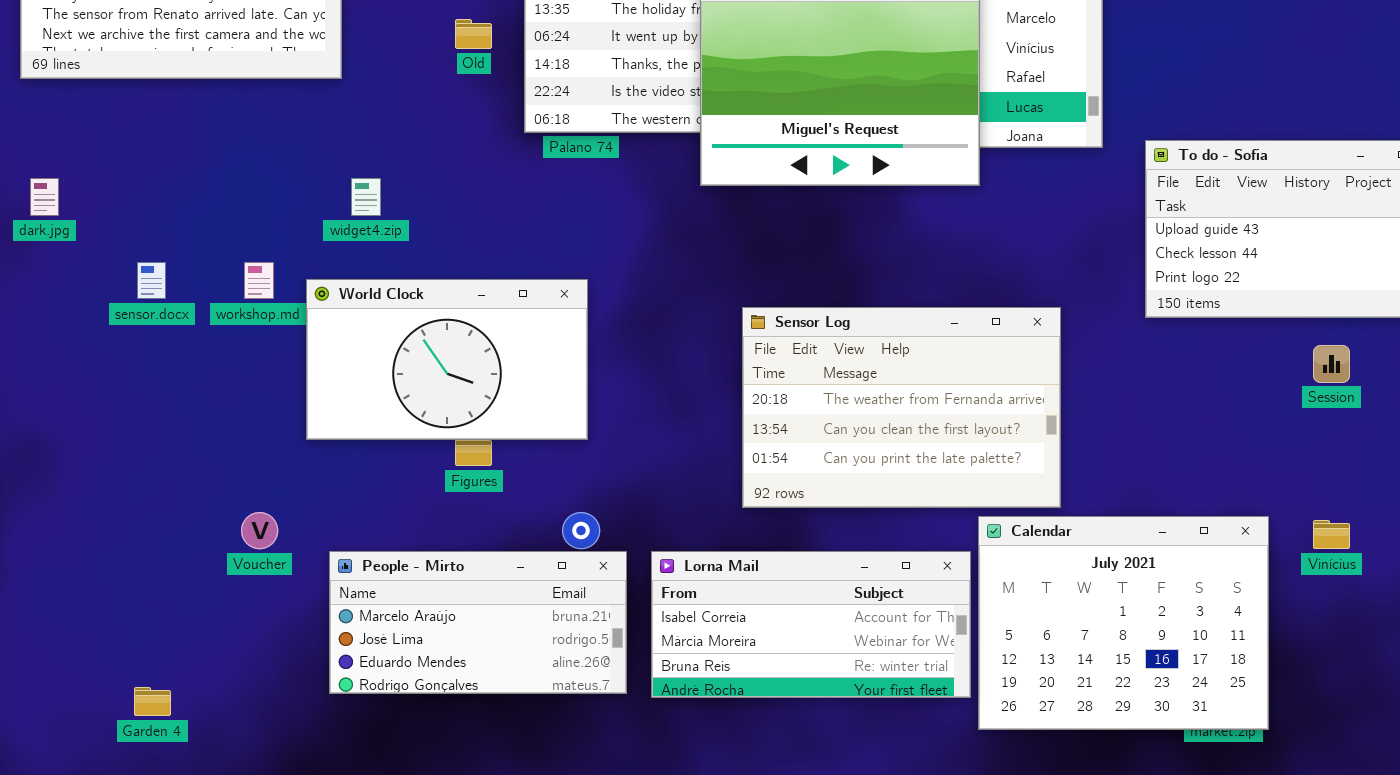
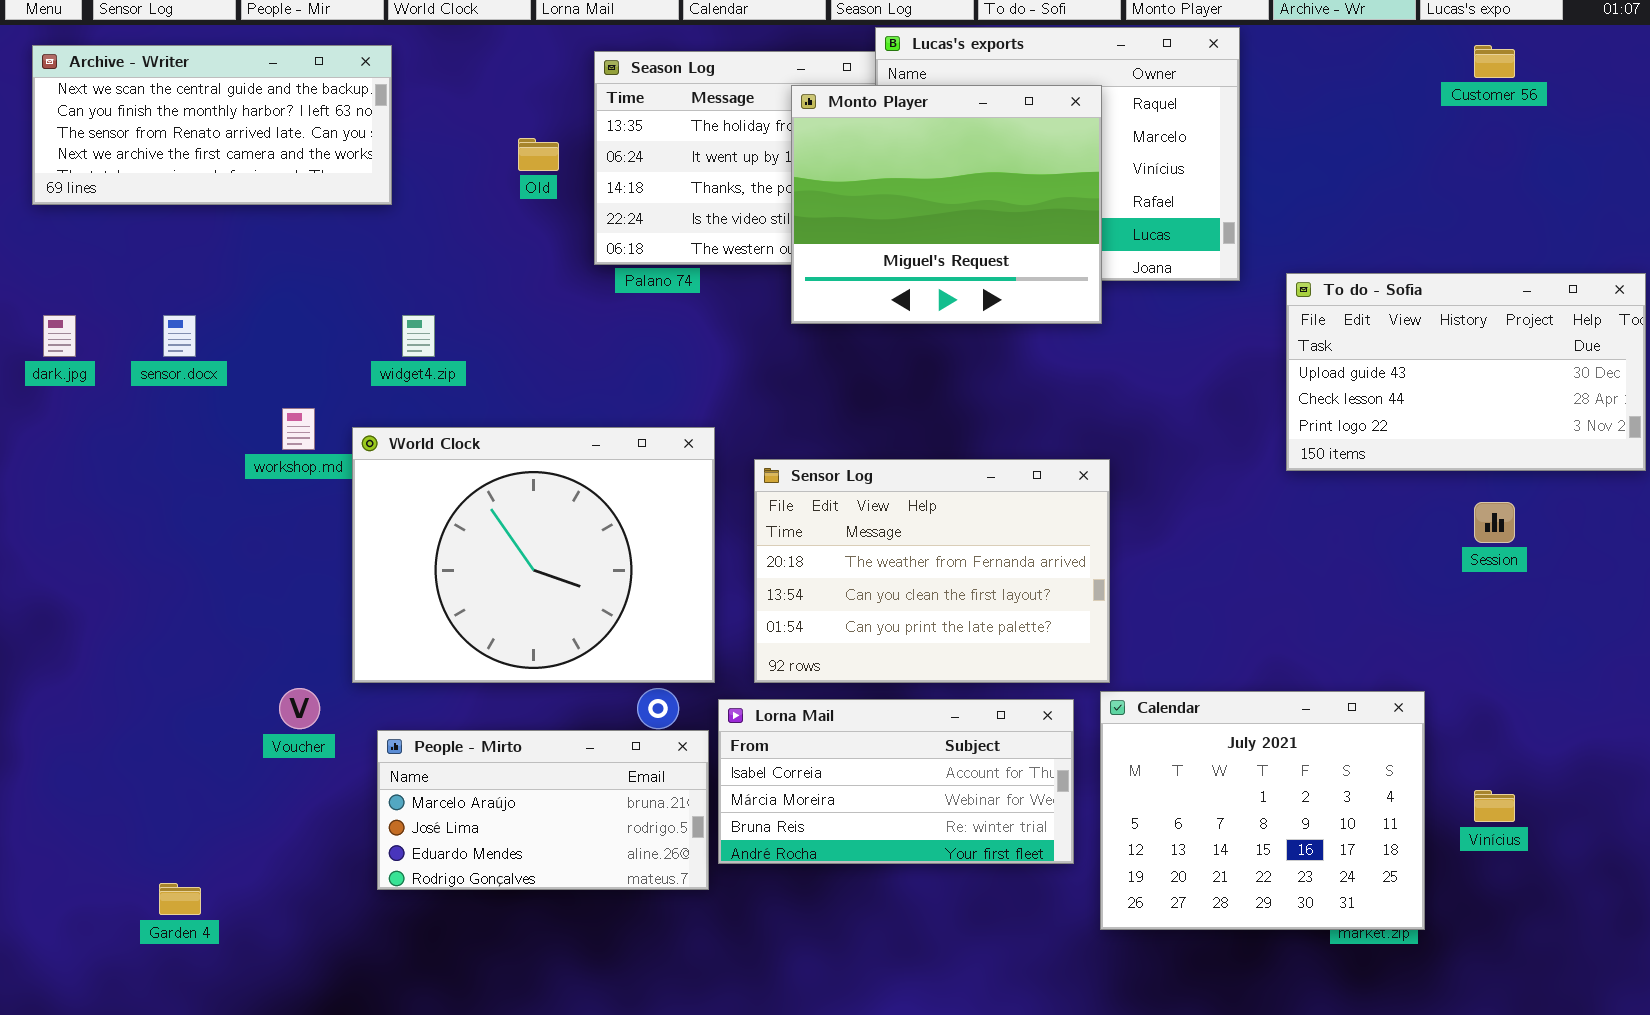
sensor.docx: [137,262,166,299] -> [163,315,196,357], moved
World Clock: [306,279,588,440] -> [352,427,715,683], resized
Sensor Log: [742,307,1061,508] -> [754,459,1110,683], moved
Vinícius: [1313,520,1350,549] -> [1474,790,1515,822], moved
Lorna Mail: [651,551,971,698] -> [718,699,1074,864], moved

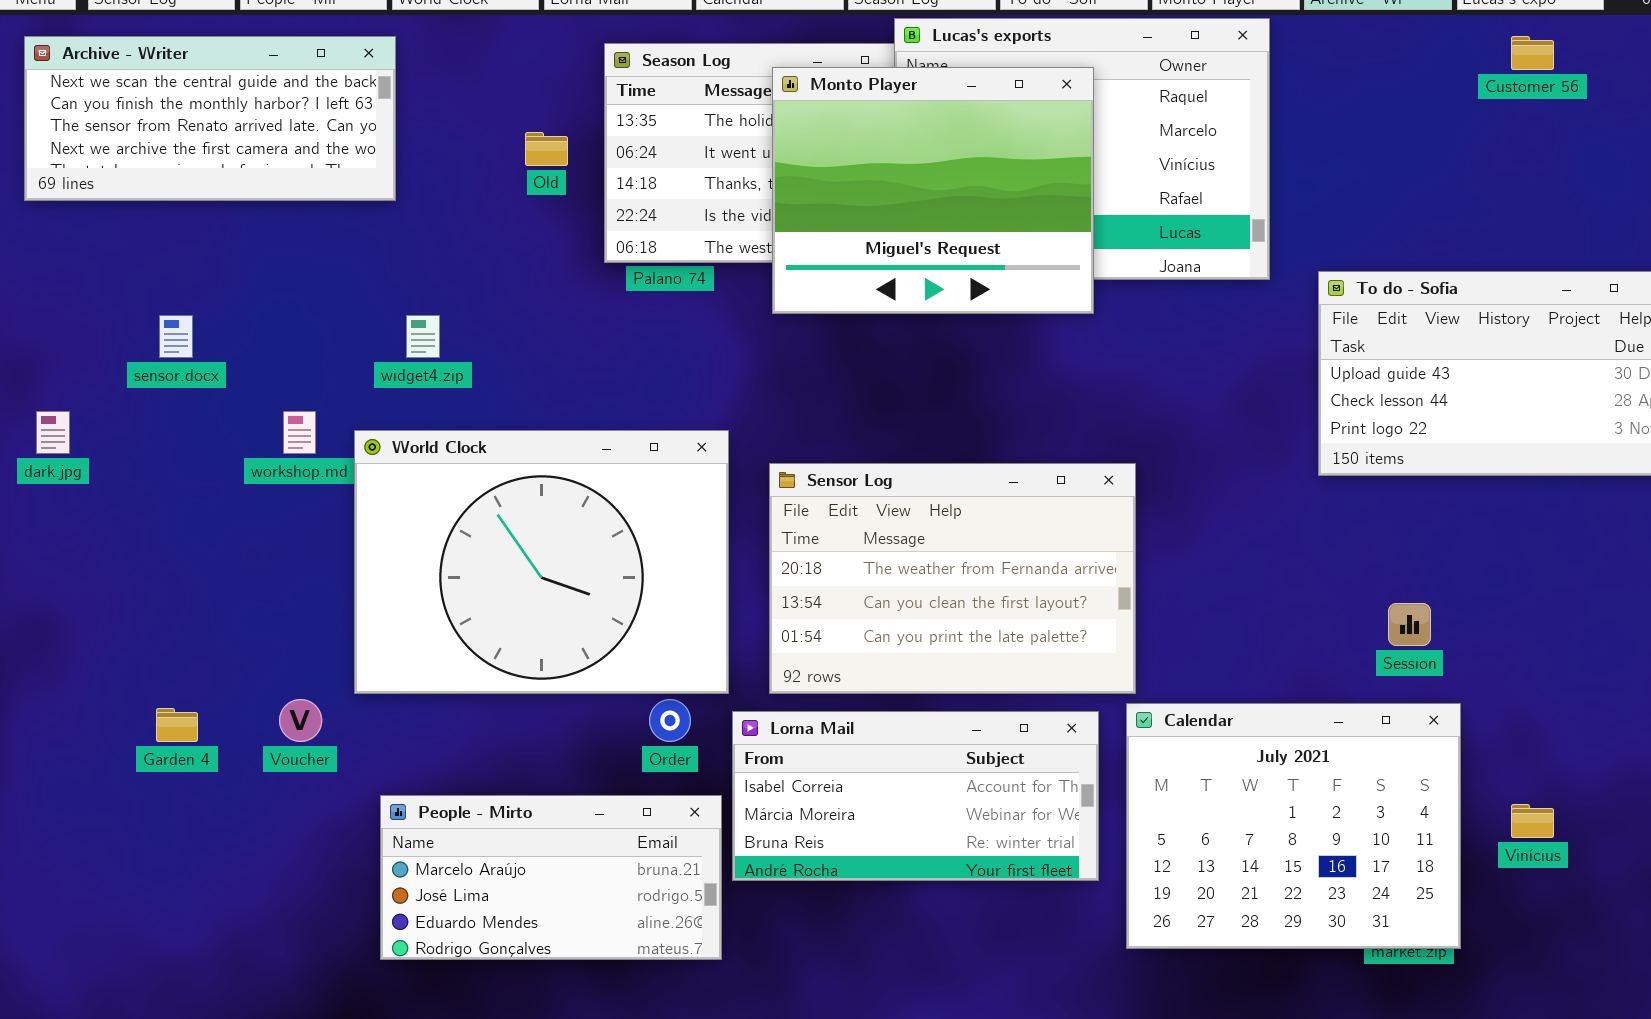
Monto Player: [791,85,1102,324] -> [772,67,1094,314], moved
dark.jpg: [43,315,76,357] -> [36,411,70,454], moved
Session: [1474,502,1515,543] -> [1388,603,1431,646], moved
People - Mirto: [377,730,709,890] -> [380,795,722,960], moved
Garden 4: [159,883,201,915] -> [156,708,198,742], moved

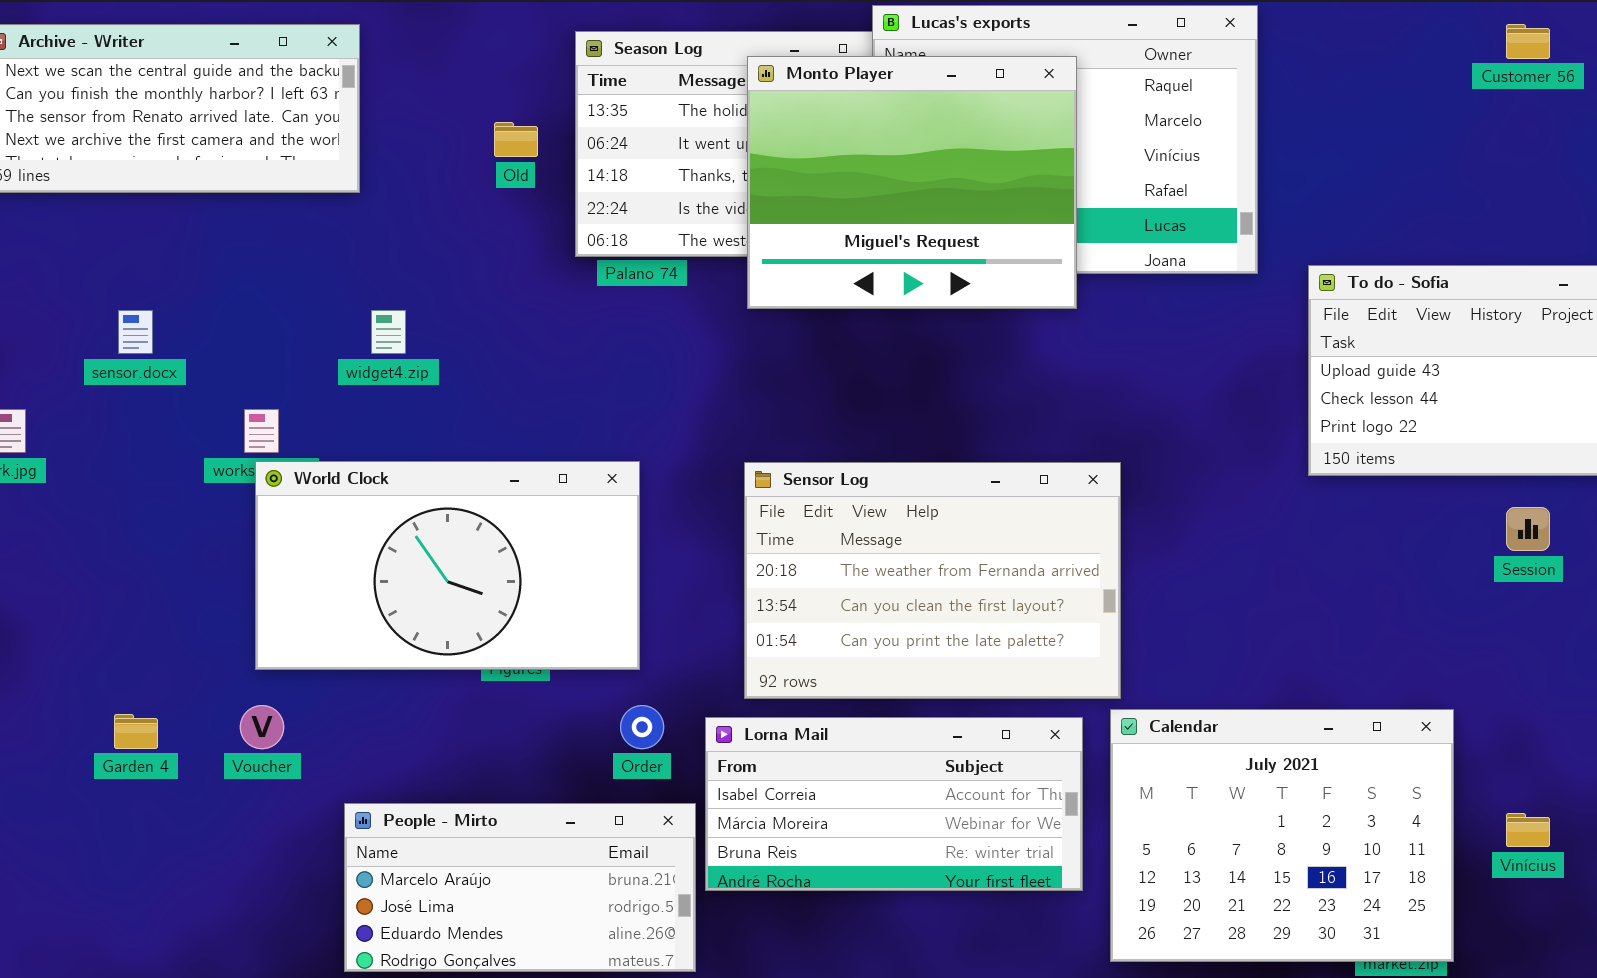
World Clock: [354,430,729,694] -> [255,461,640,670], moved, resized
Session: [1388,603,1431,646] -> [1506,507,1550,551], moved

